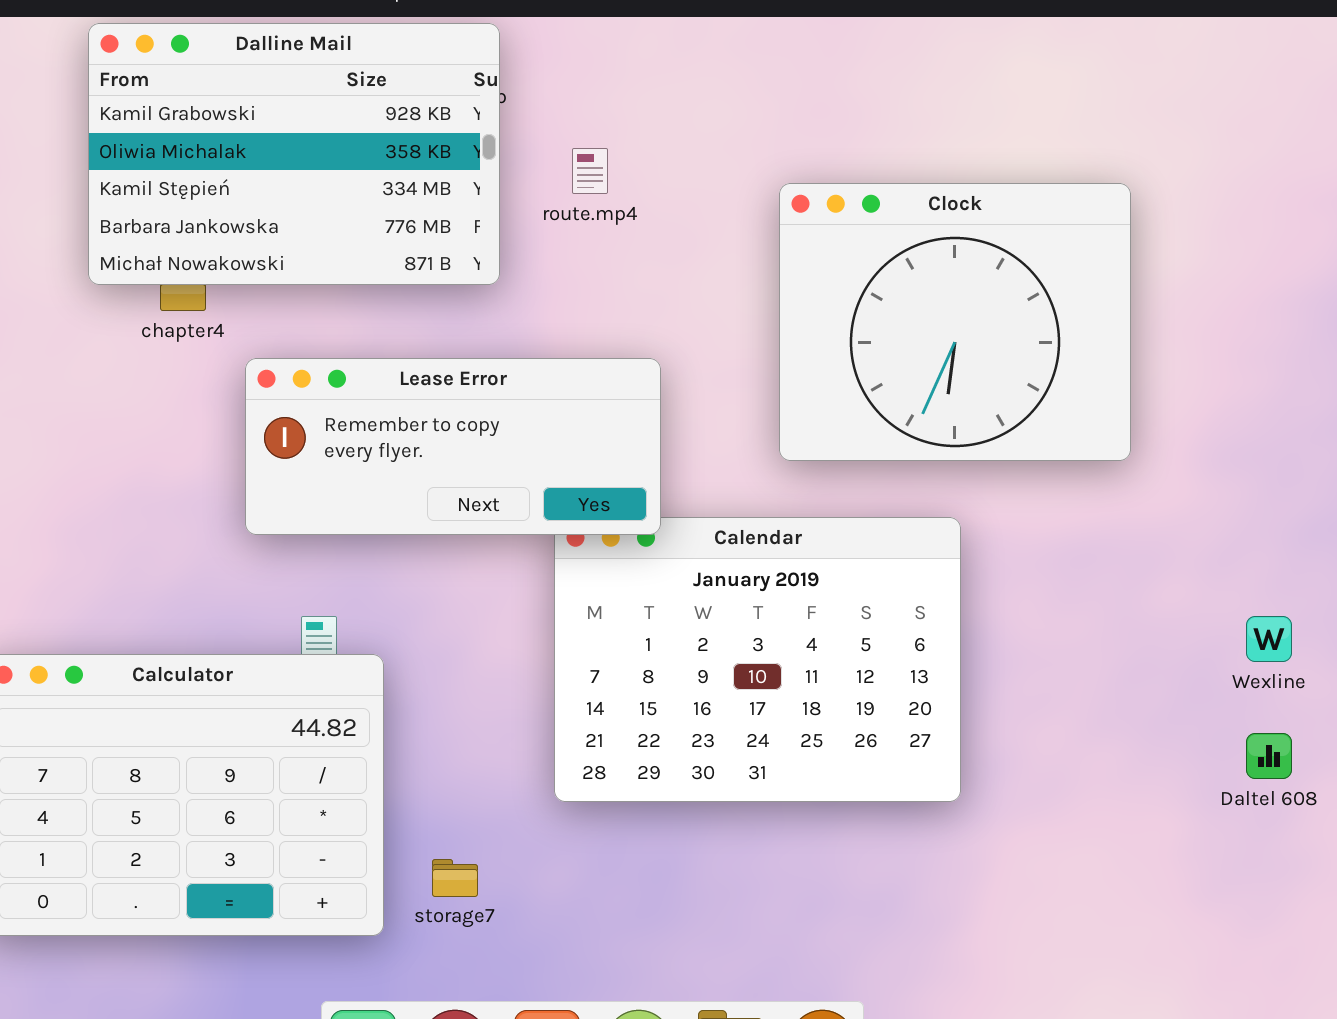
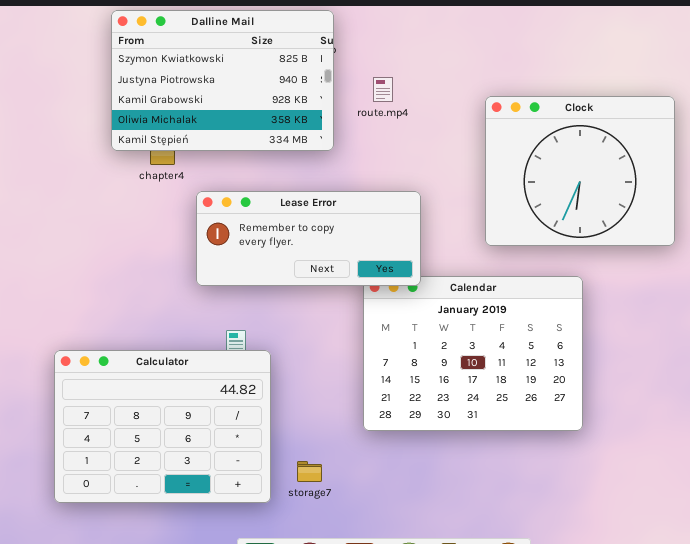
Dalline Mail: [88,23,500,285] -> [111,10,334,151], scrolled up 2 rows

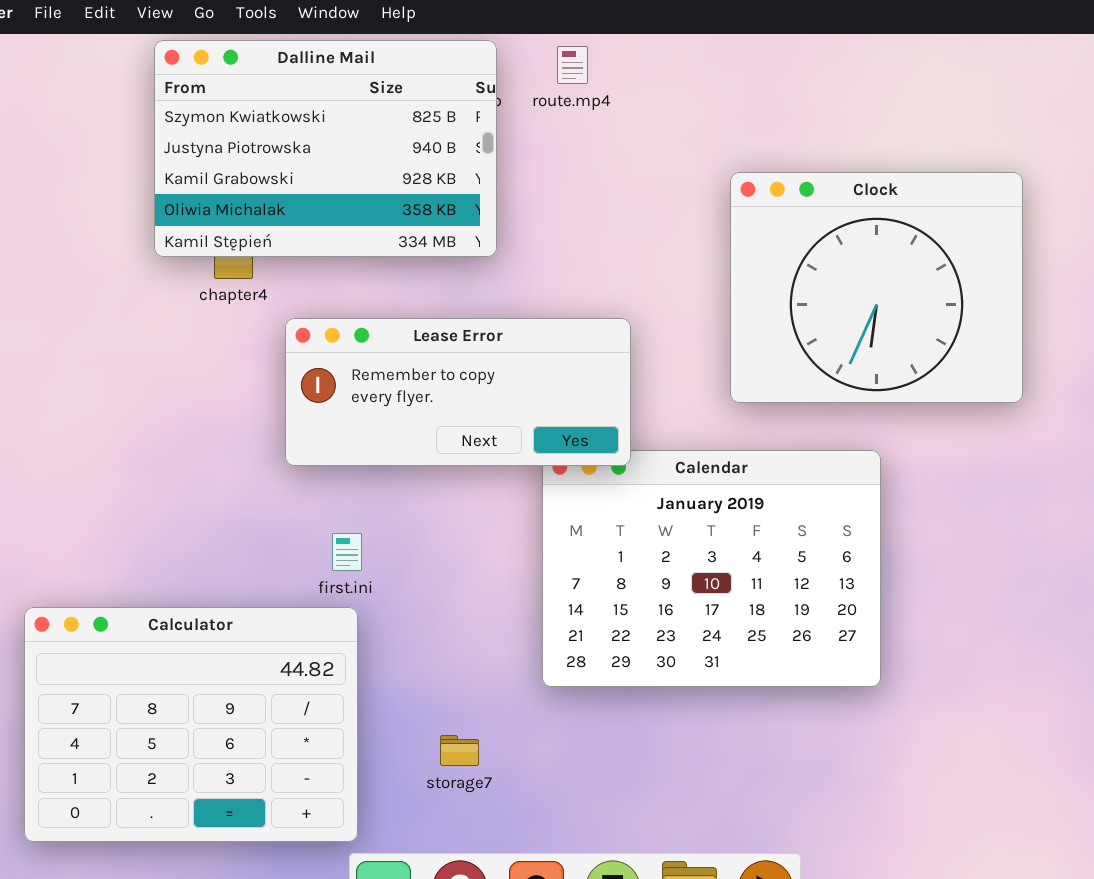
route.mp4: [373,77,393,102] -> [557,46,588,84], moved
Calculator: [54,350,271,503] -> [24,607,358,842], moved

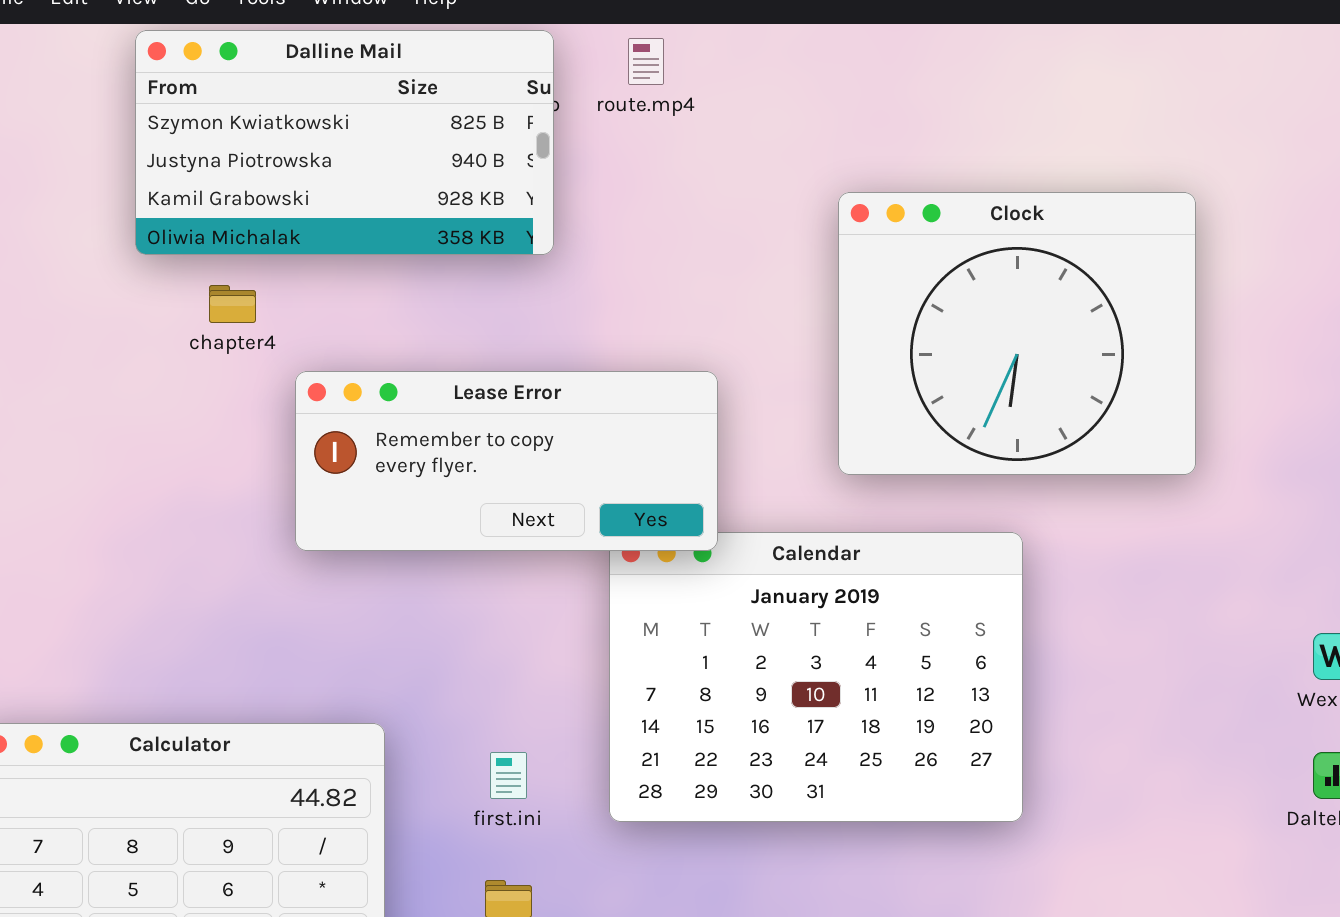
Dalline Mail: [154,40,497,257] -> [135,30,554,255], resized
first.ini: [332,533,362,571] -> [490,752,527,799], moved

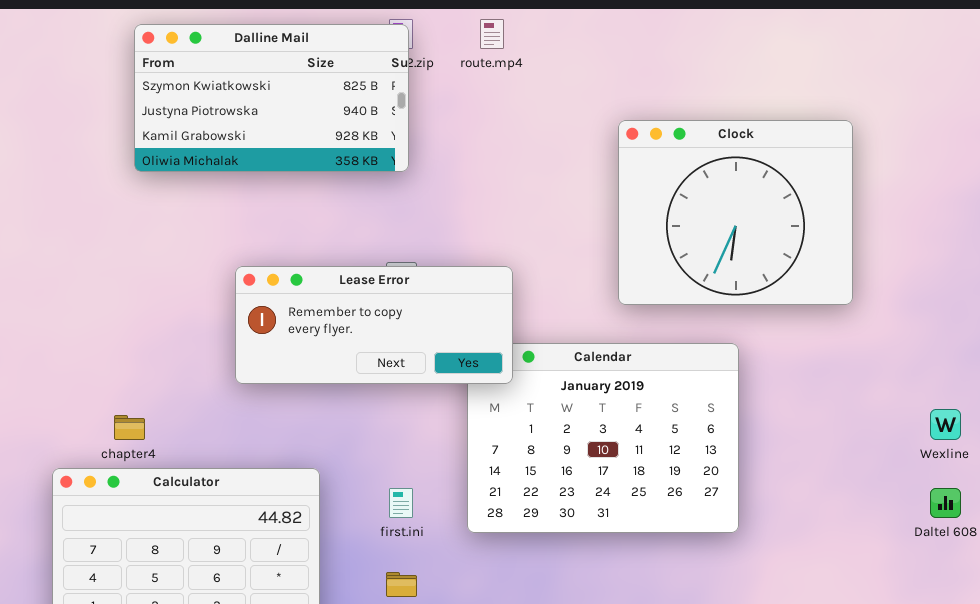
Dalline Mail: [135,30,554,255] -> [134,24,409,172], moved
chapter4: [209,285,256,323] -> [114,415,145,440], moved
Lease Error: [295,371,718,551] -> [235,266,513,384], moved

